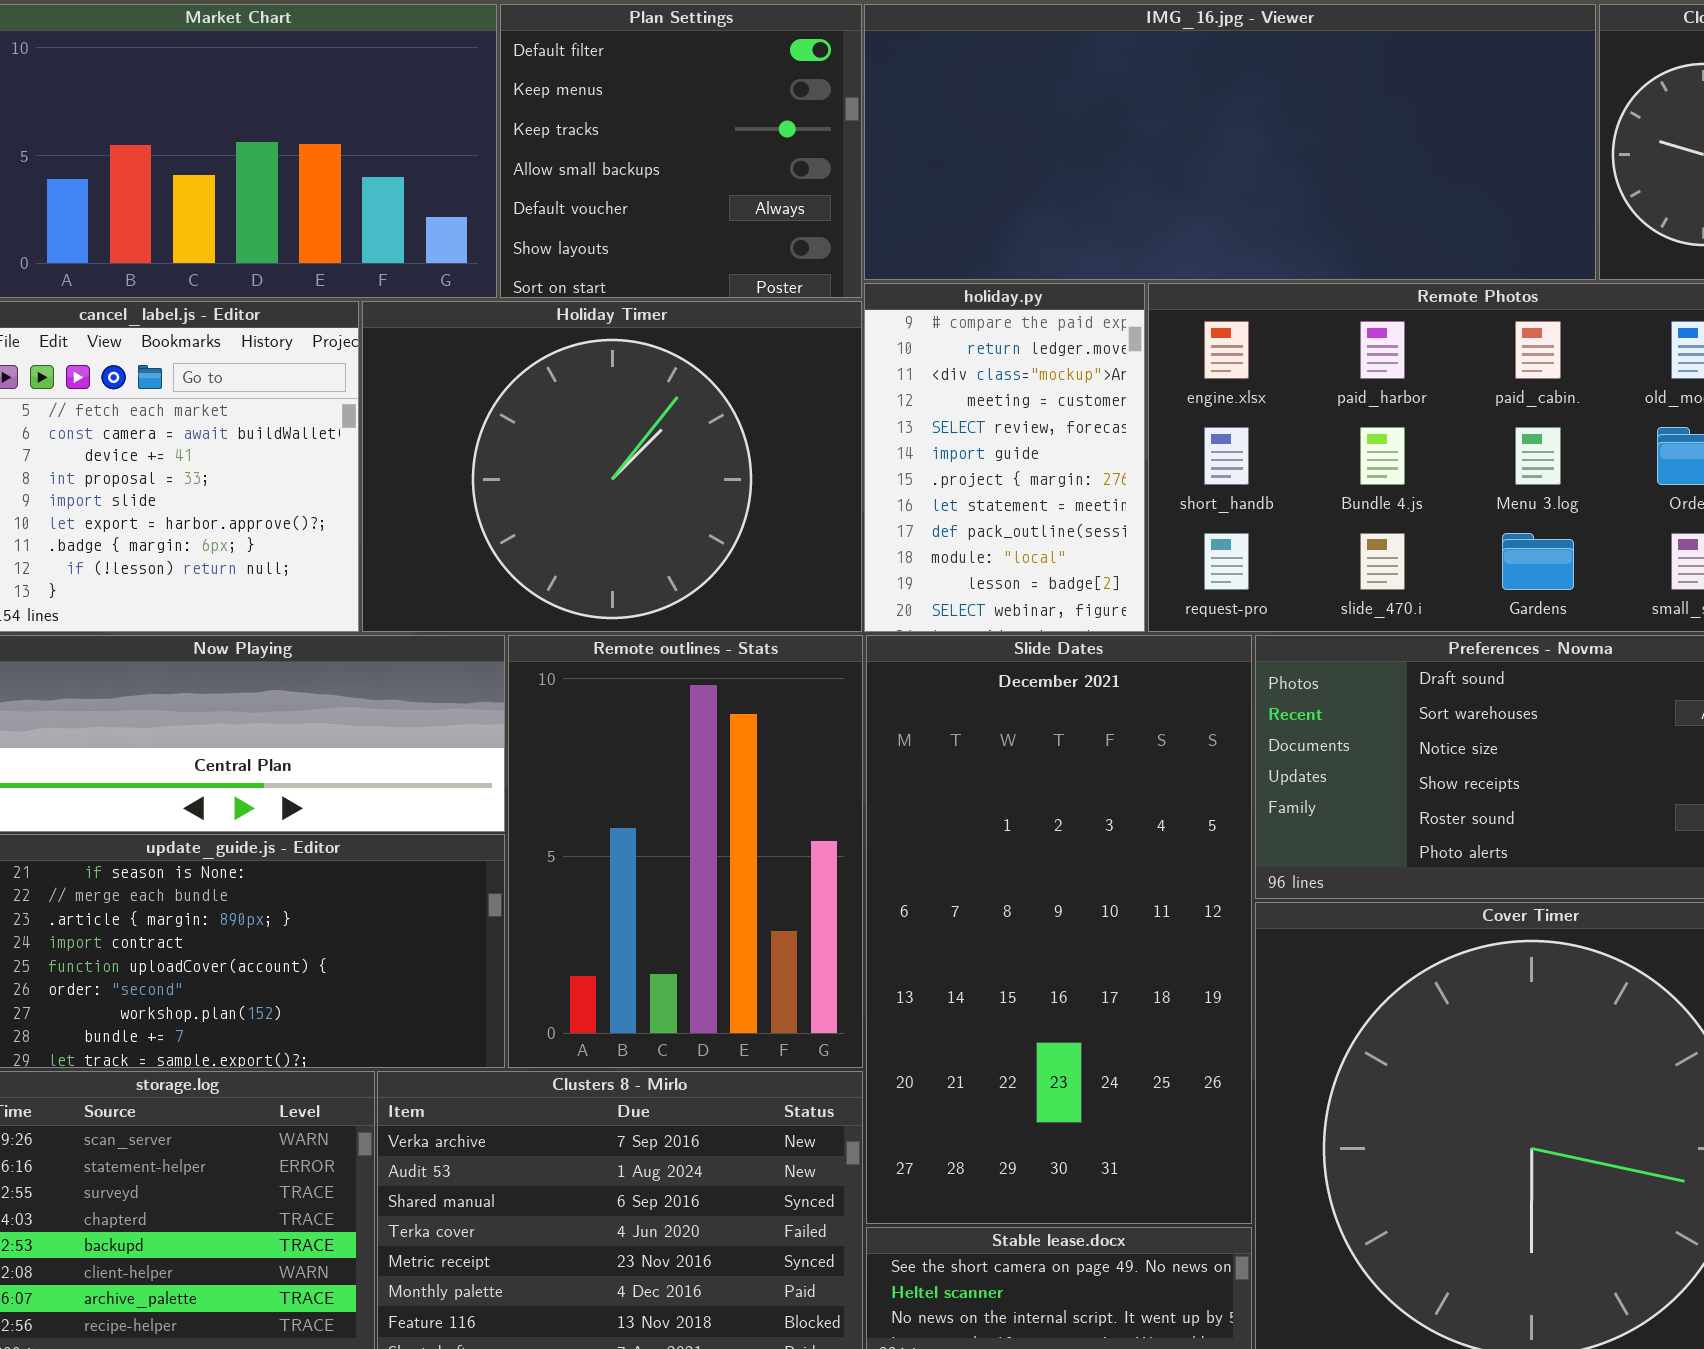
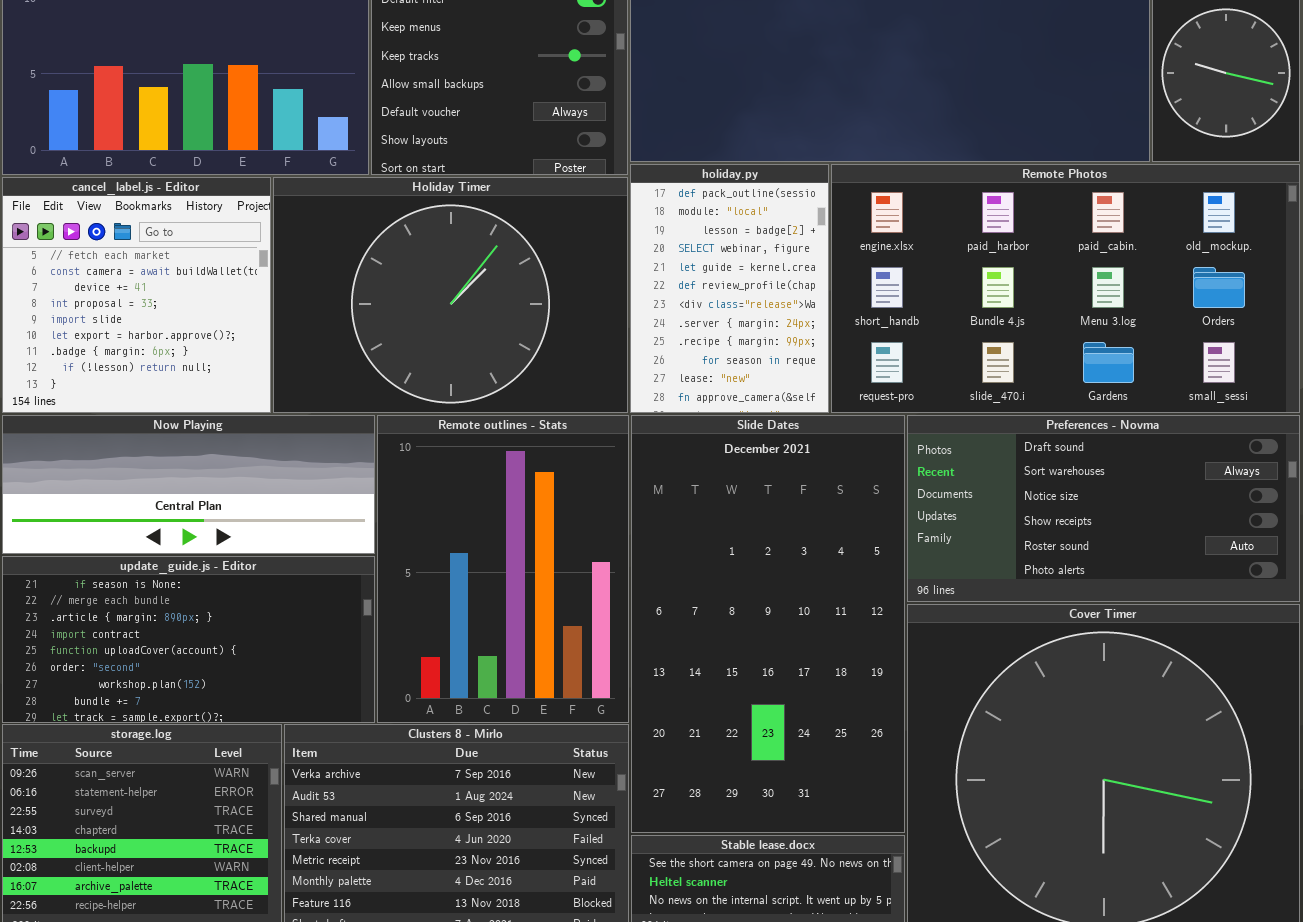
holiday.py: [864,283,1145,632] -> [630,164,829,413], scrolled down 8 rows

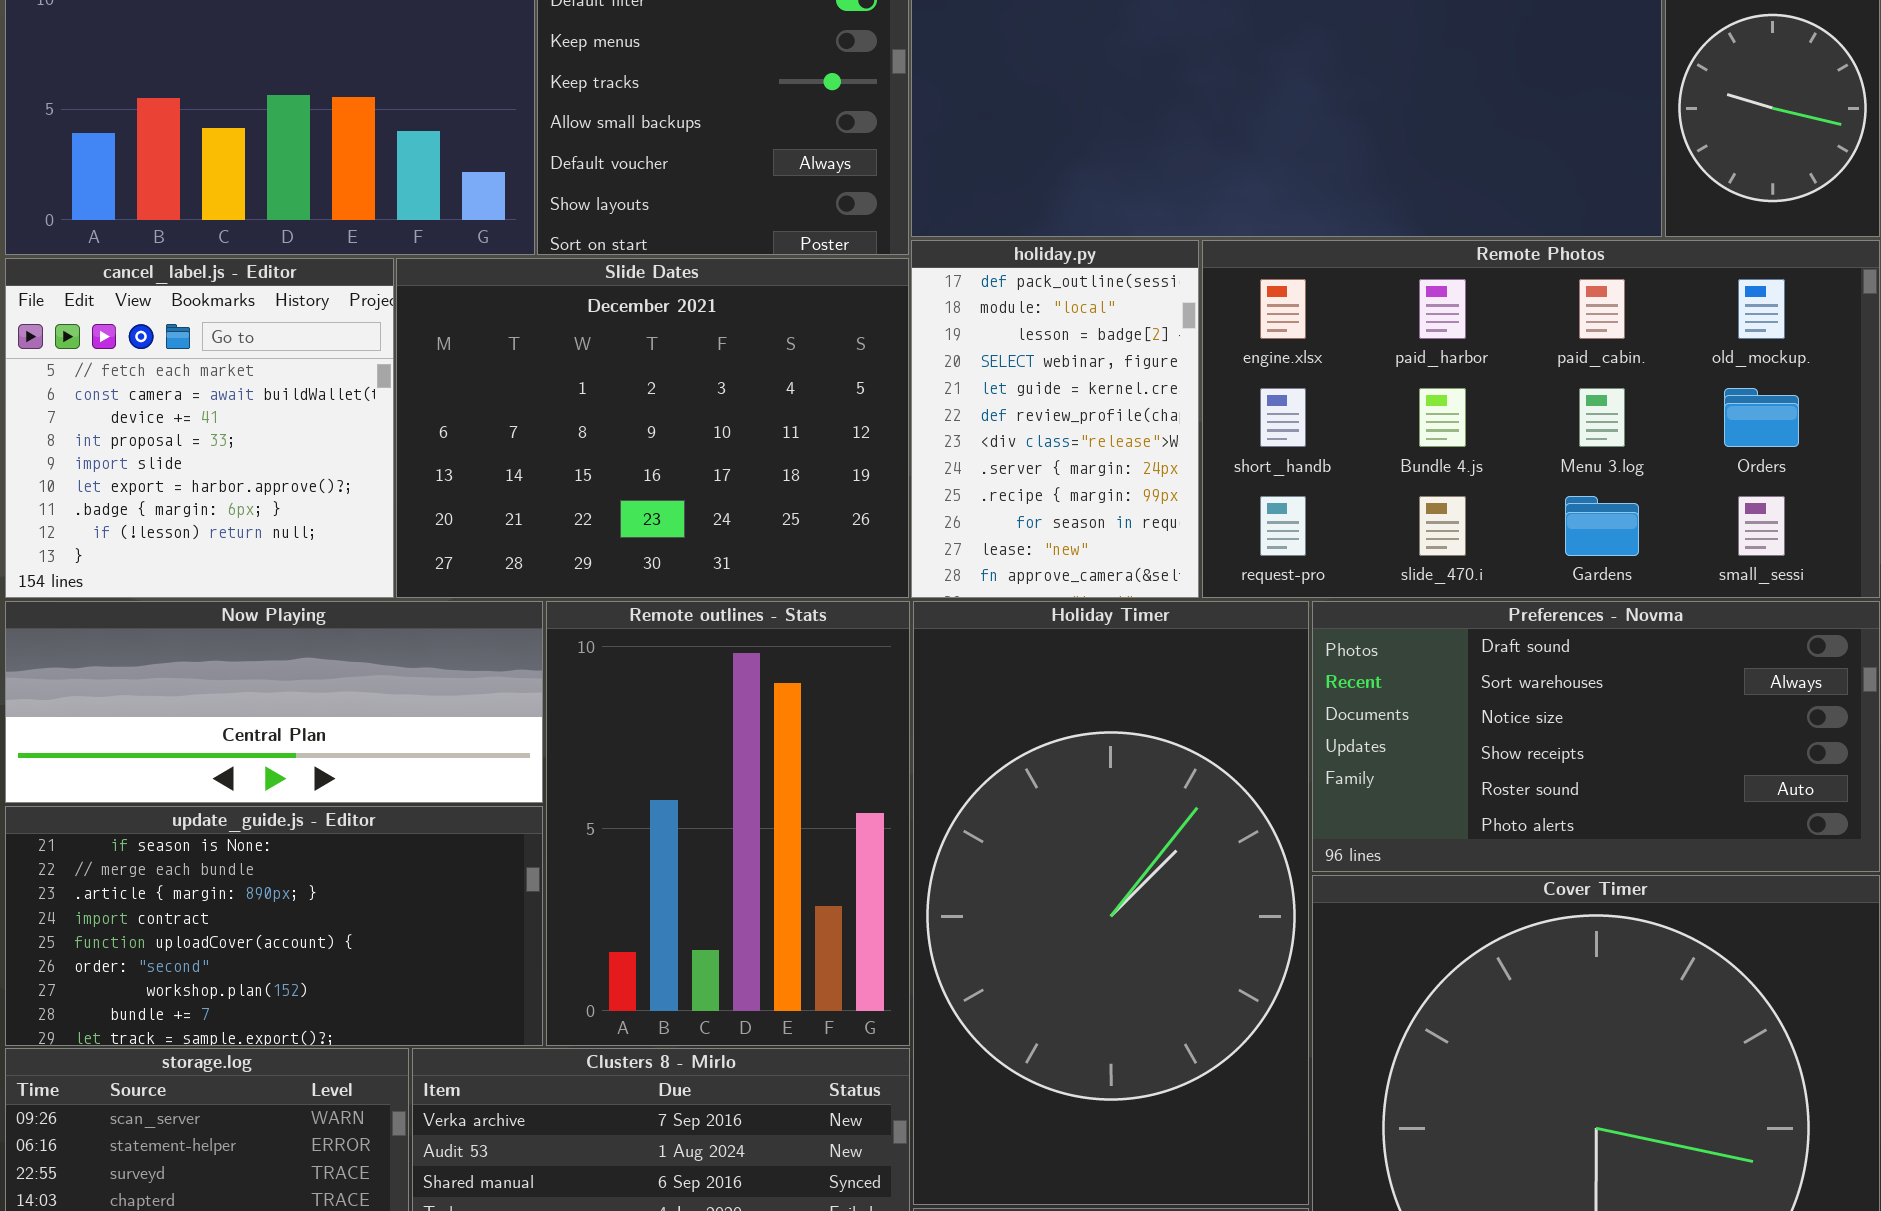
Holiday Timer: [273,177,628,413] -> [913,601,1309,1205], moved, resized
Slide Dates: [631,415,905,833] -> [396,258,909,598], moved, resized

